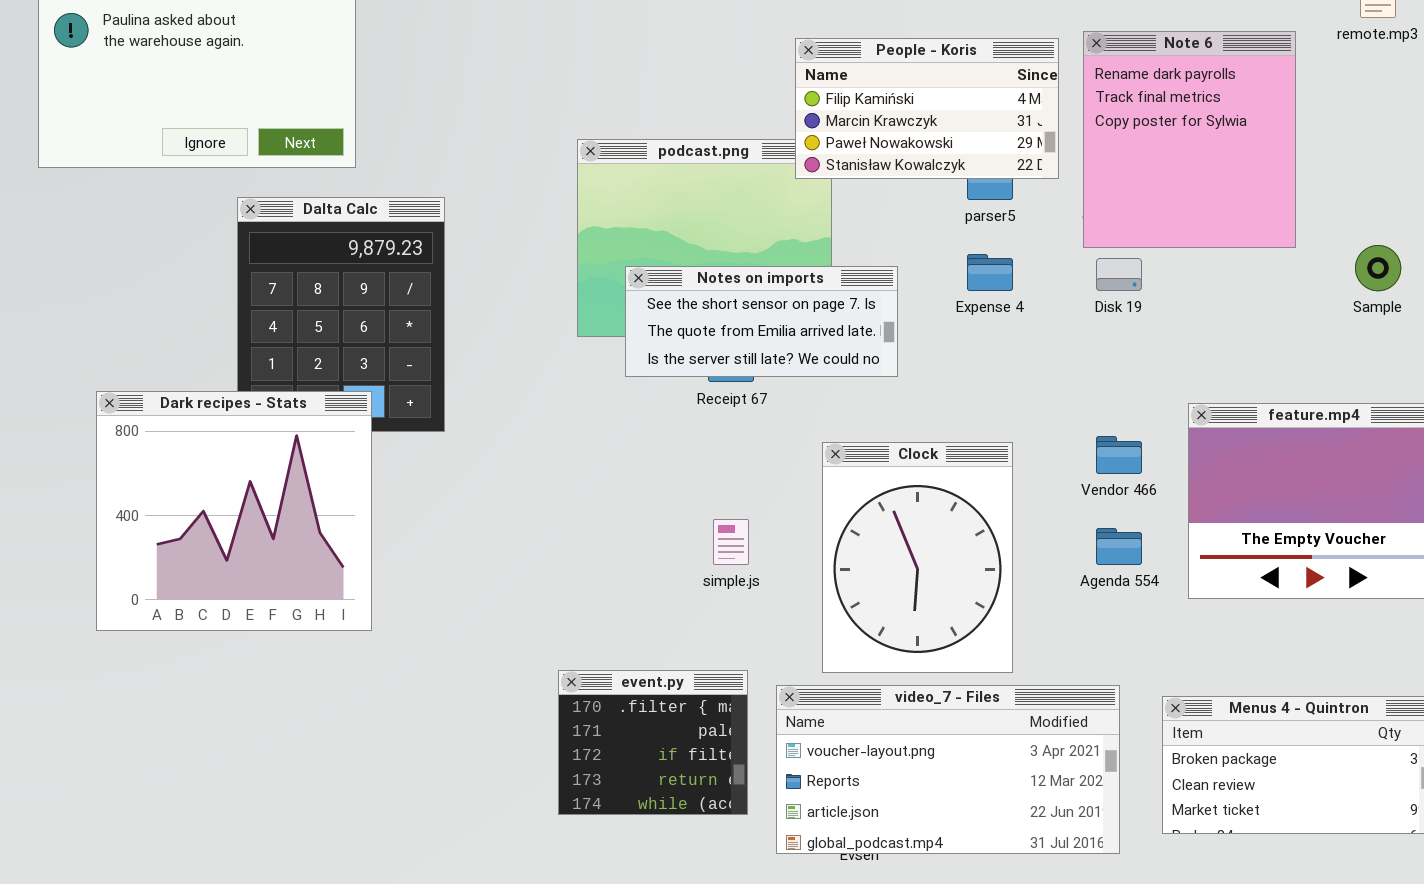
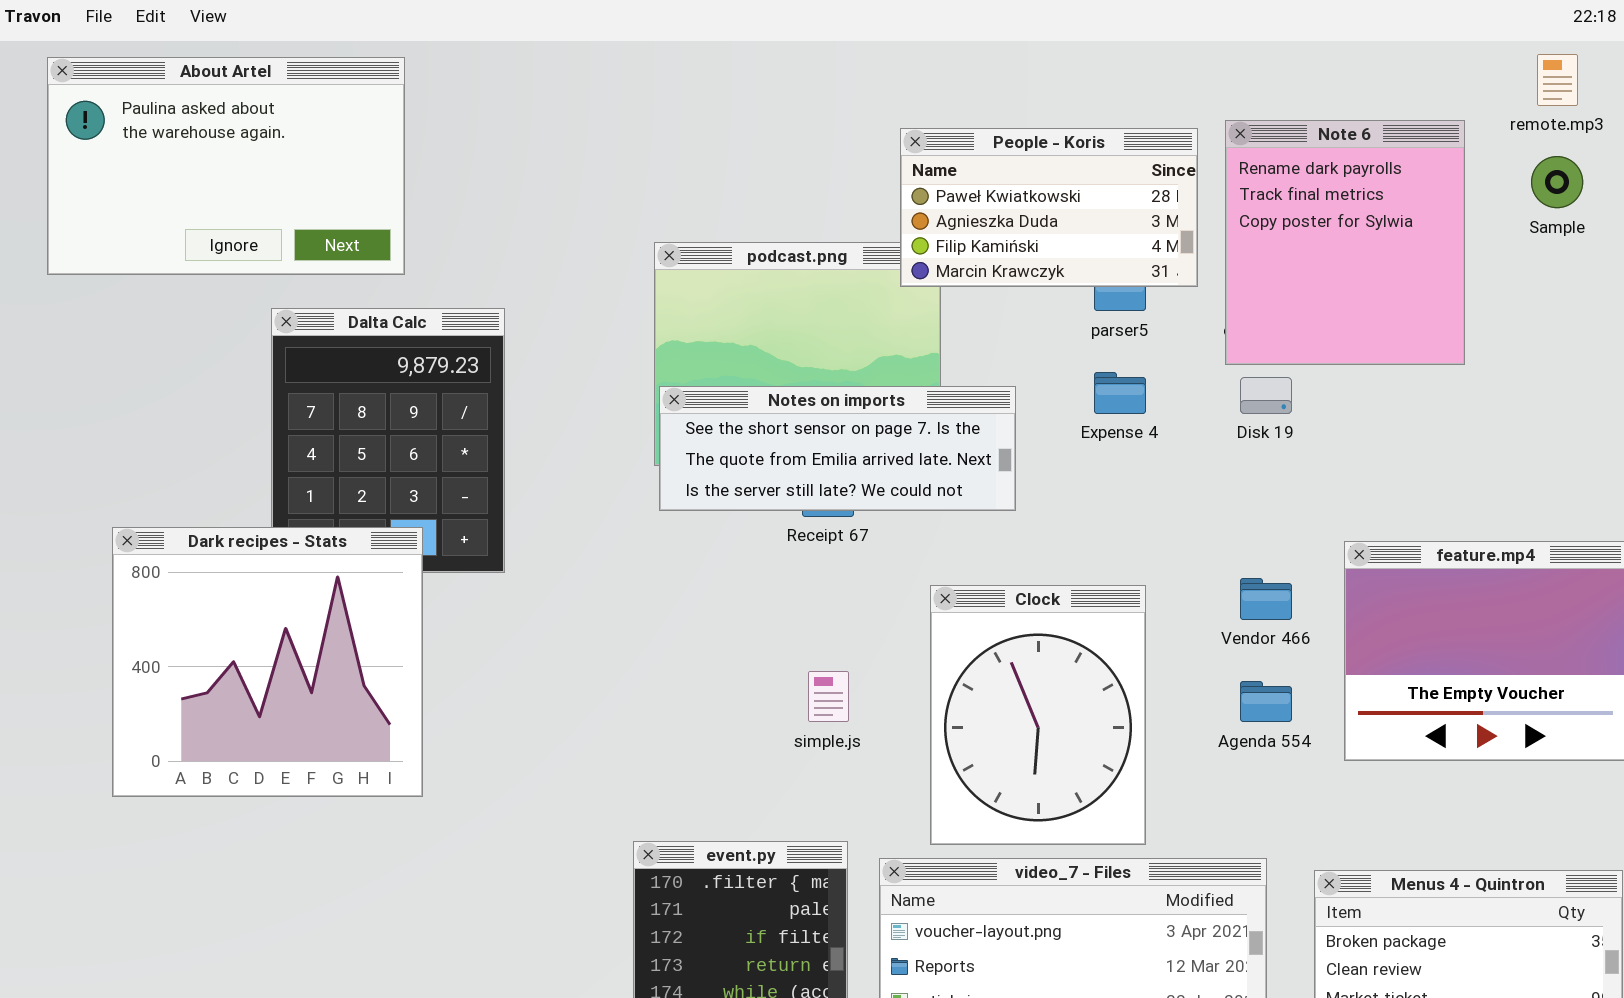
People - Koris: [795,38,1059,179] -> [900,128,1198,287], scrolled up 2 rows
Sample: [1355,245,1401,291] -> [1531,156,1583,208], moved
Notes on imports: [625,266,898,377] -> [659,386,1016,511], resized

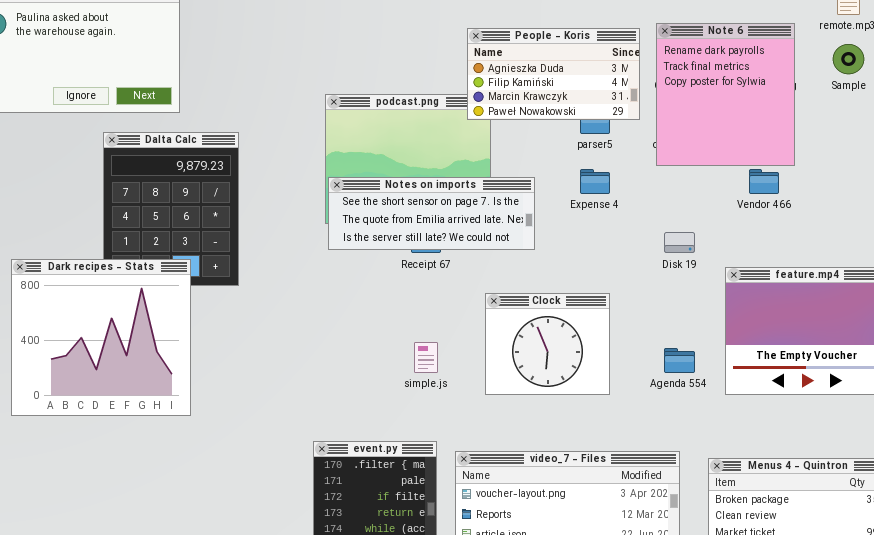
People - Koris: [900,128,1198,287] -> [467,28,640,120], scrolled down 1 row
Disk 19: [1240,377,1292,414] -> [664,232,695,253], moved
Vendor 466: [1240,578,1292,620] -> [749,169,779,194], moved
Clock: [930,585,1146,845] -> [485,293,610,395], resized

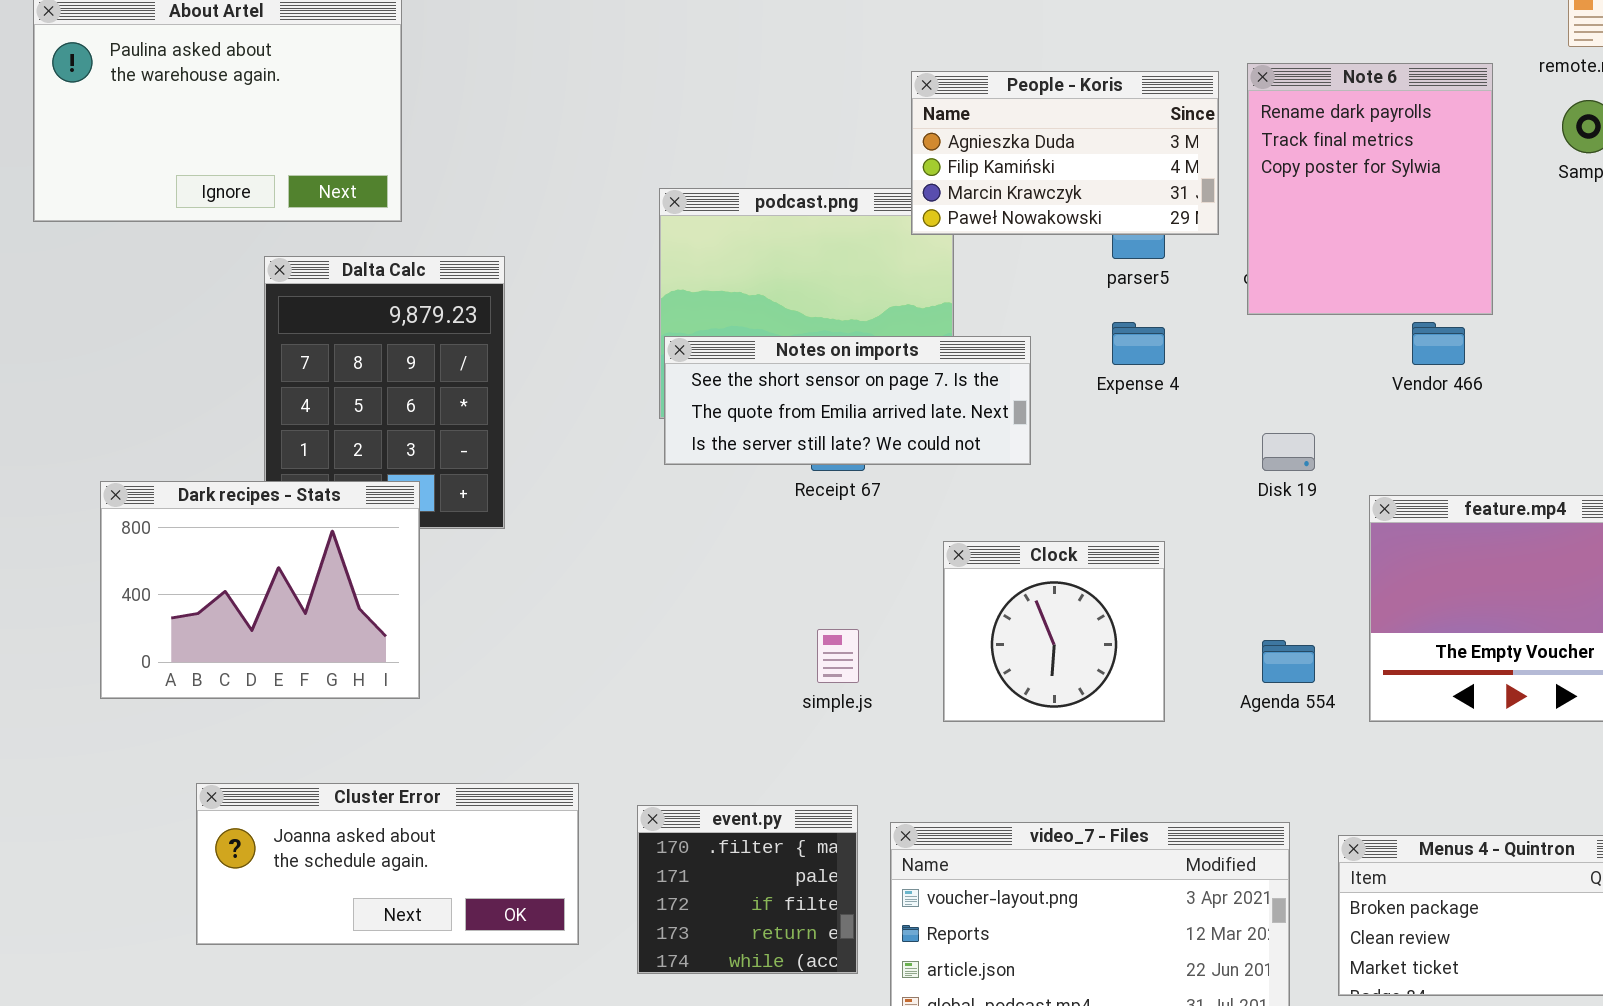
Dark recipes - Stats: [11,259,191,416] -> [100,481,420,699], resized
Cluster Error: none -> [196,783,579,945], opened

